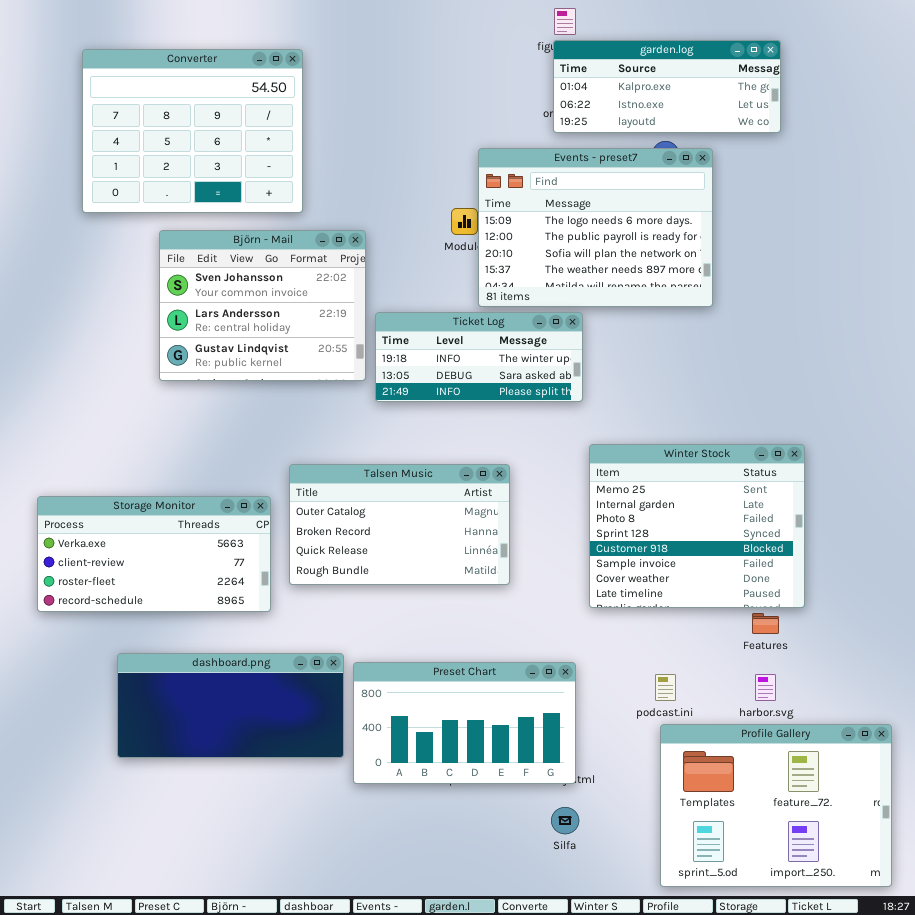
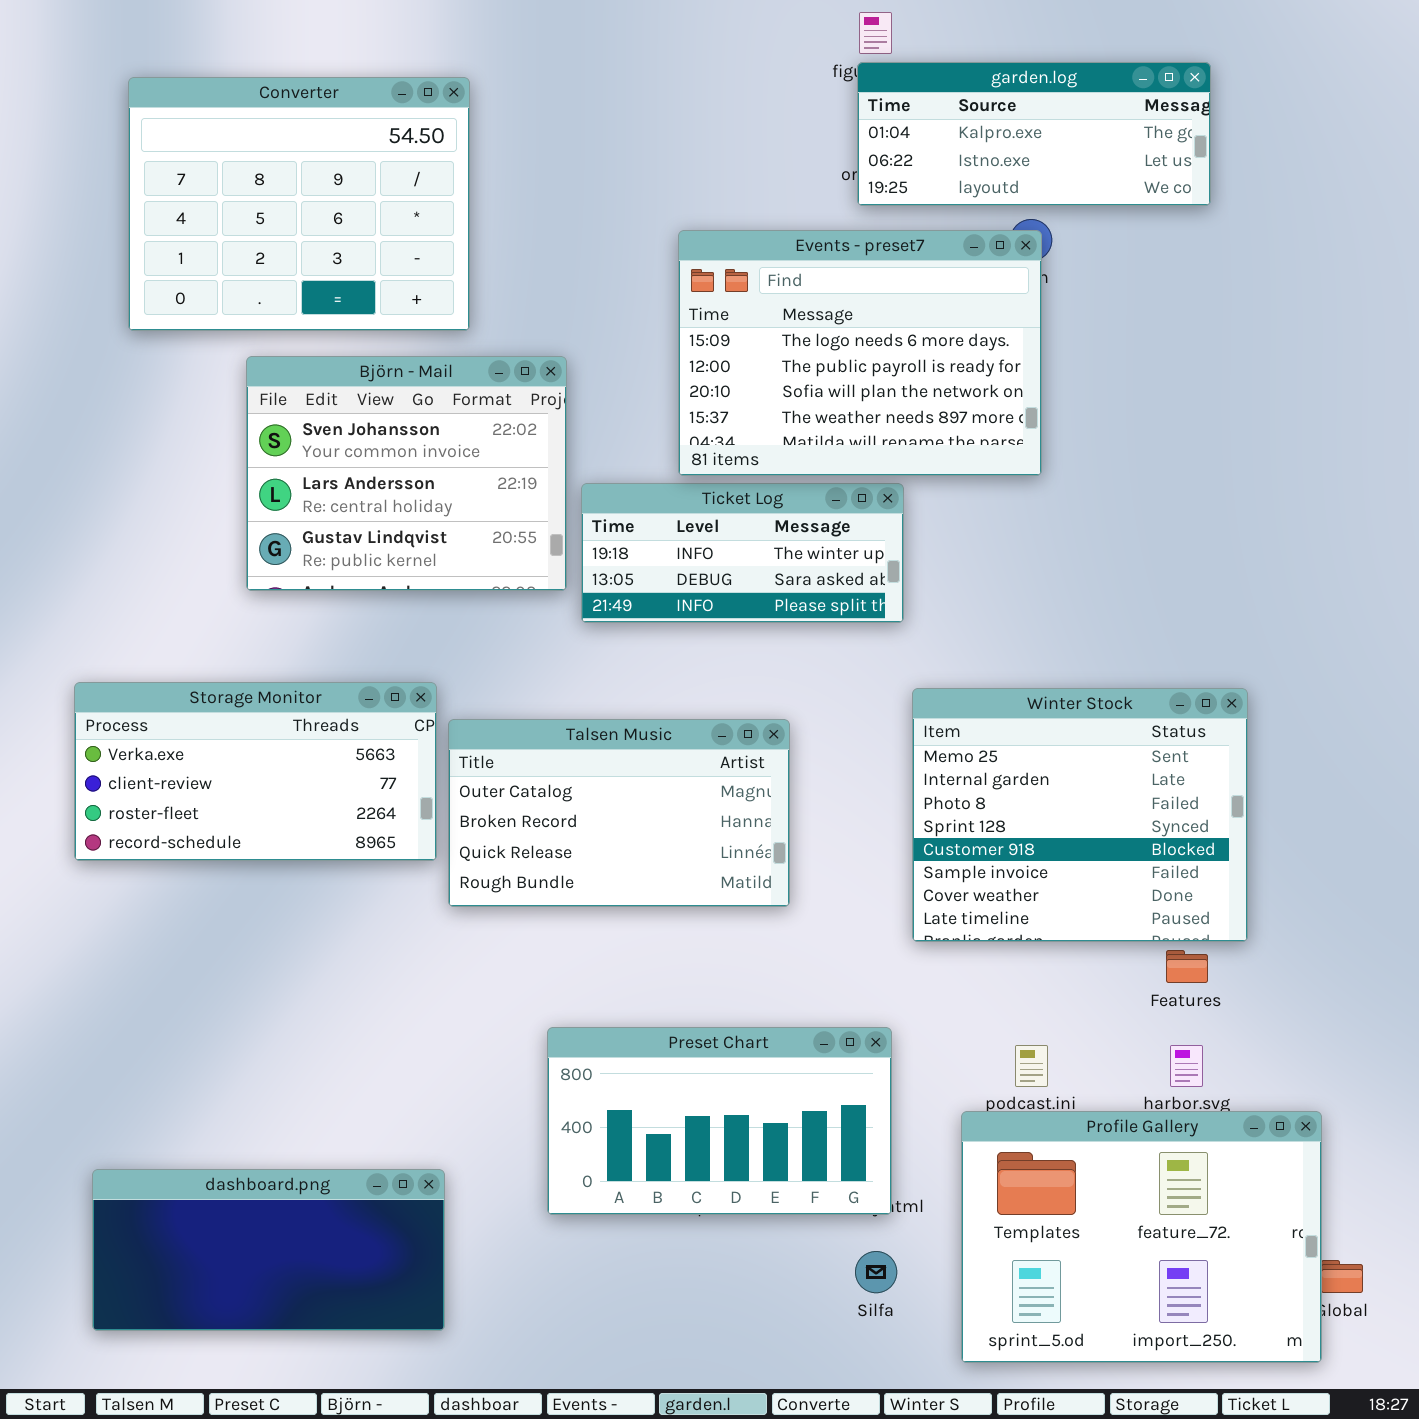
Events - preset7: [478,148,713,307] -> [678,230,1042,476], moved
Storage Monitor: [37,496,271,612] -> [74,682,437,861], moved
dashboard.png: [117,653,344,758] -> [92,1169,445,1331], moved
Profile Gallery: [660,724,892,887] -> [961,1111,1322,1363], moved

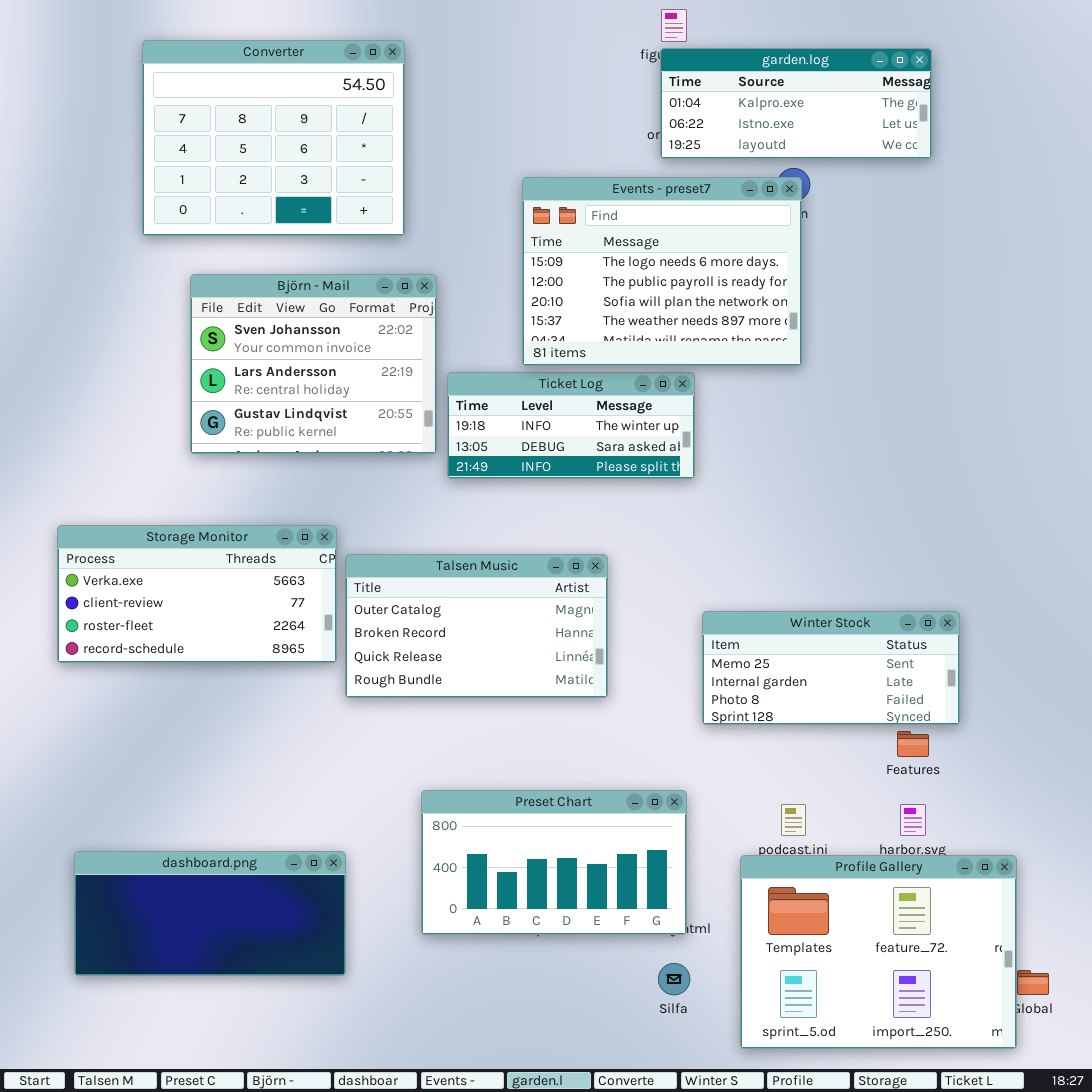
Converter: [128,77,470,331] -> [142,40,405,236], moved
Winter Stock: [912,688,1248,942] -> [702,611,960,725], resized
dashboard.png: [92,1169,445,1331] -> [74,851,346,976], moved

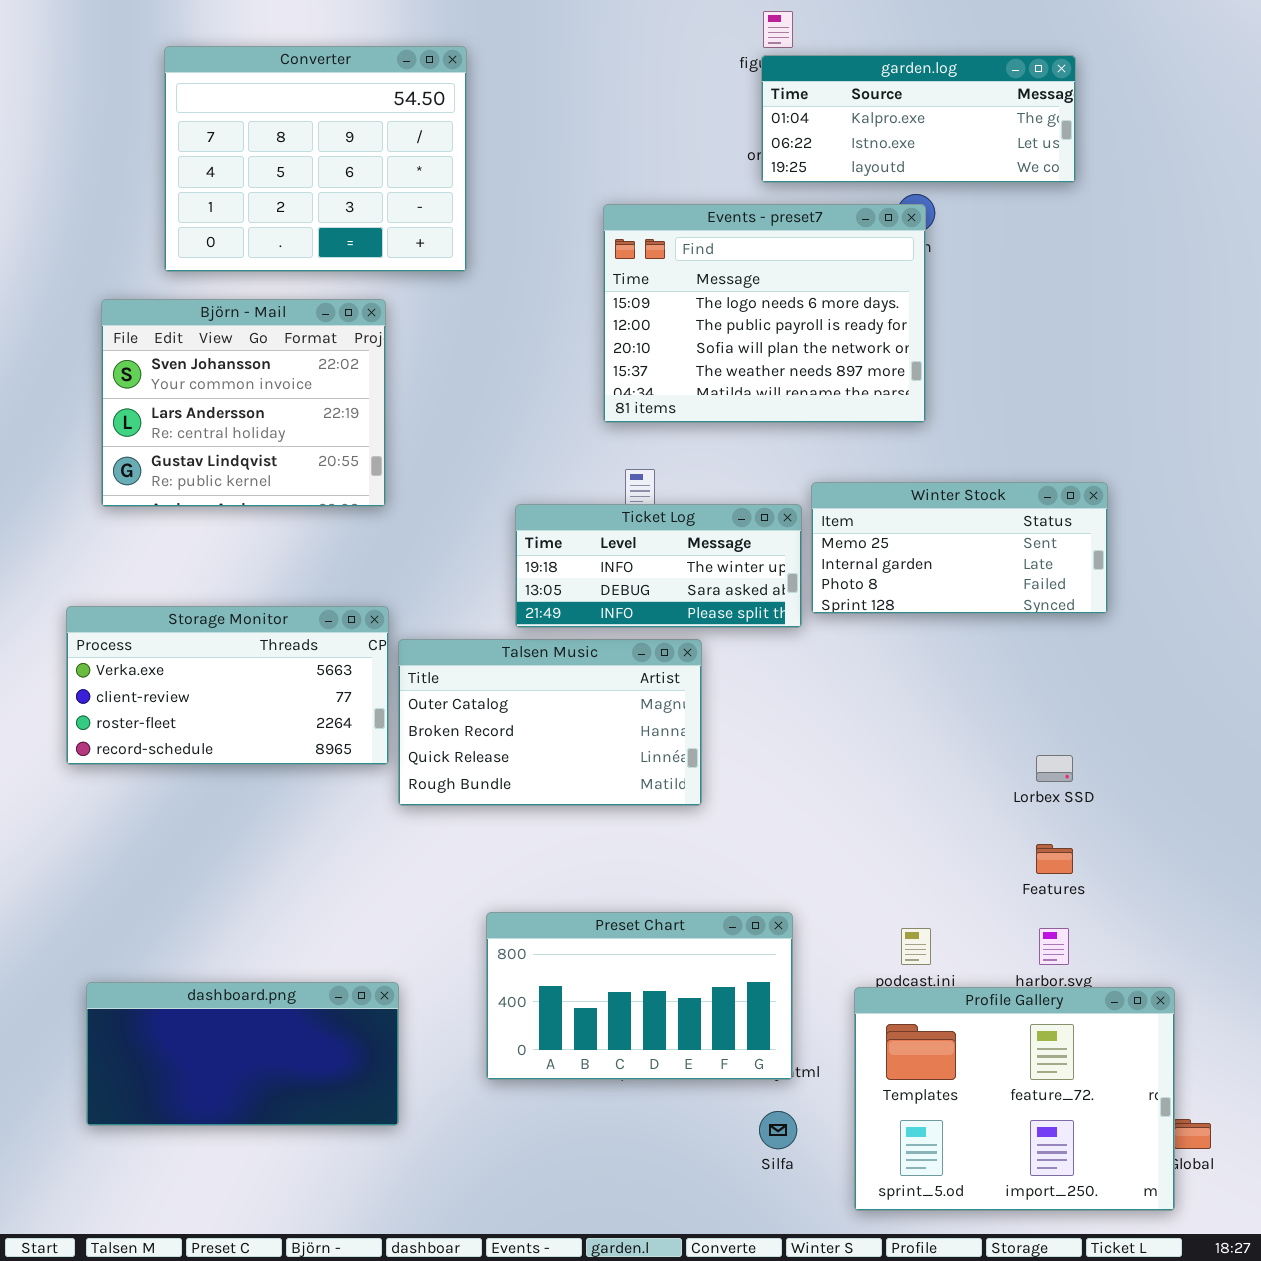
Björn - Mail: [190,274,437,454] -> [101,299,386,507], moved
Ticket Log: [447,372,695,479] -> [515,504,802,628], moved
Winter Stock: [702,611,960,725] -> [811,482,1108,614], moved

